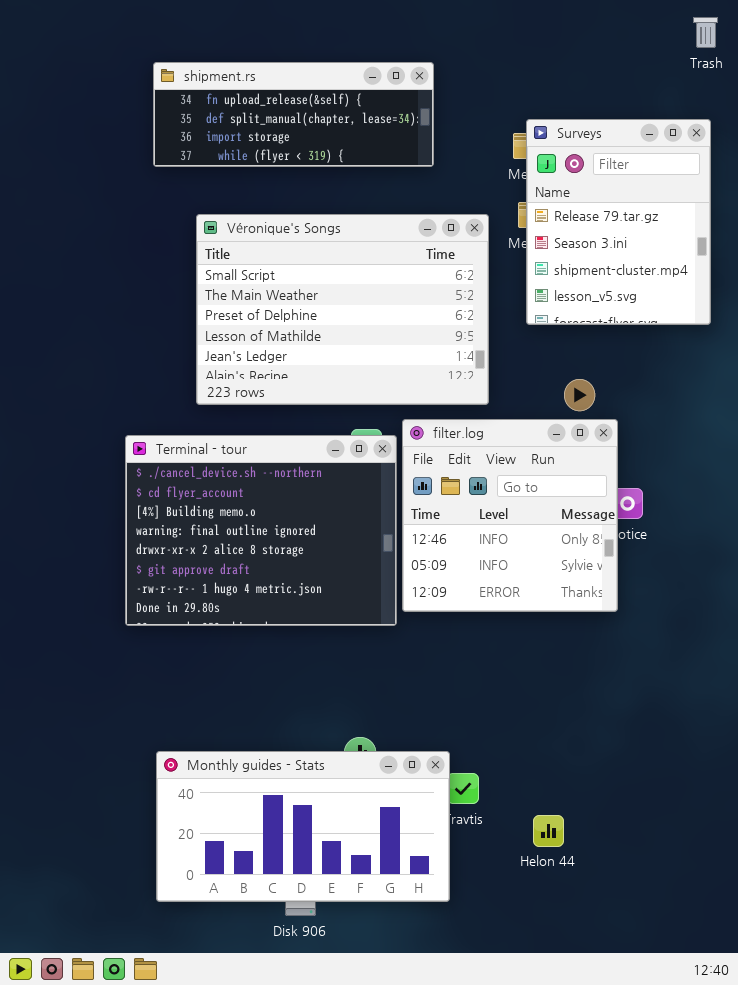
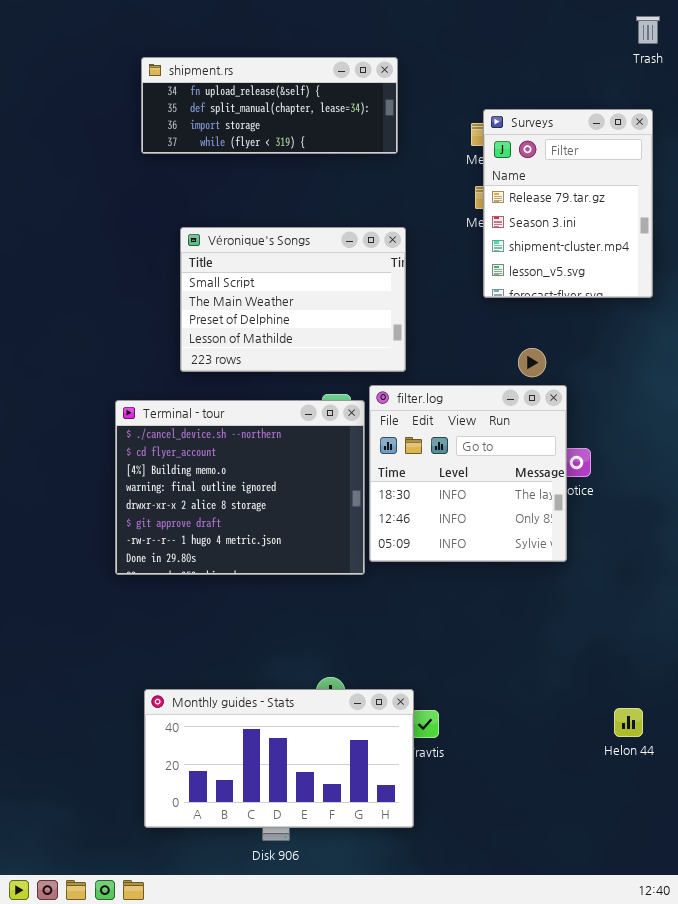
Véronique's Songs: [196,214,489,405] -> [180,227,406,372], resized
filter.log: [402,419,618,612] -> [369,385,567,562], scrolled up 1 row
Helon 44: [533,815,564,847] -> [614,708,643,737], moved

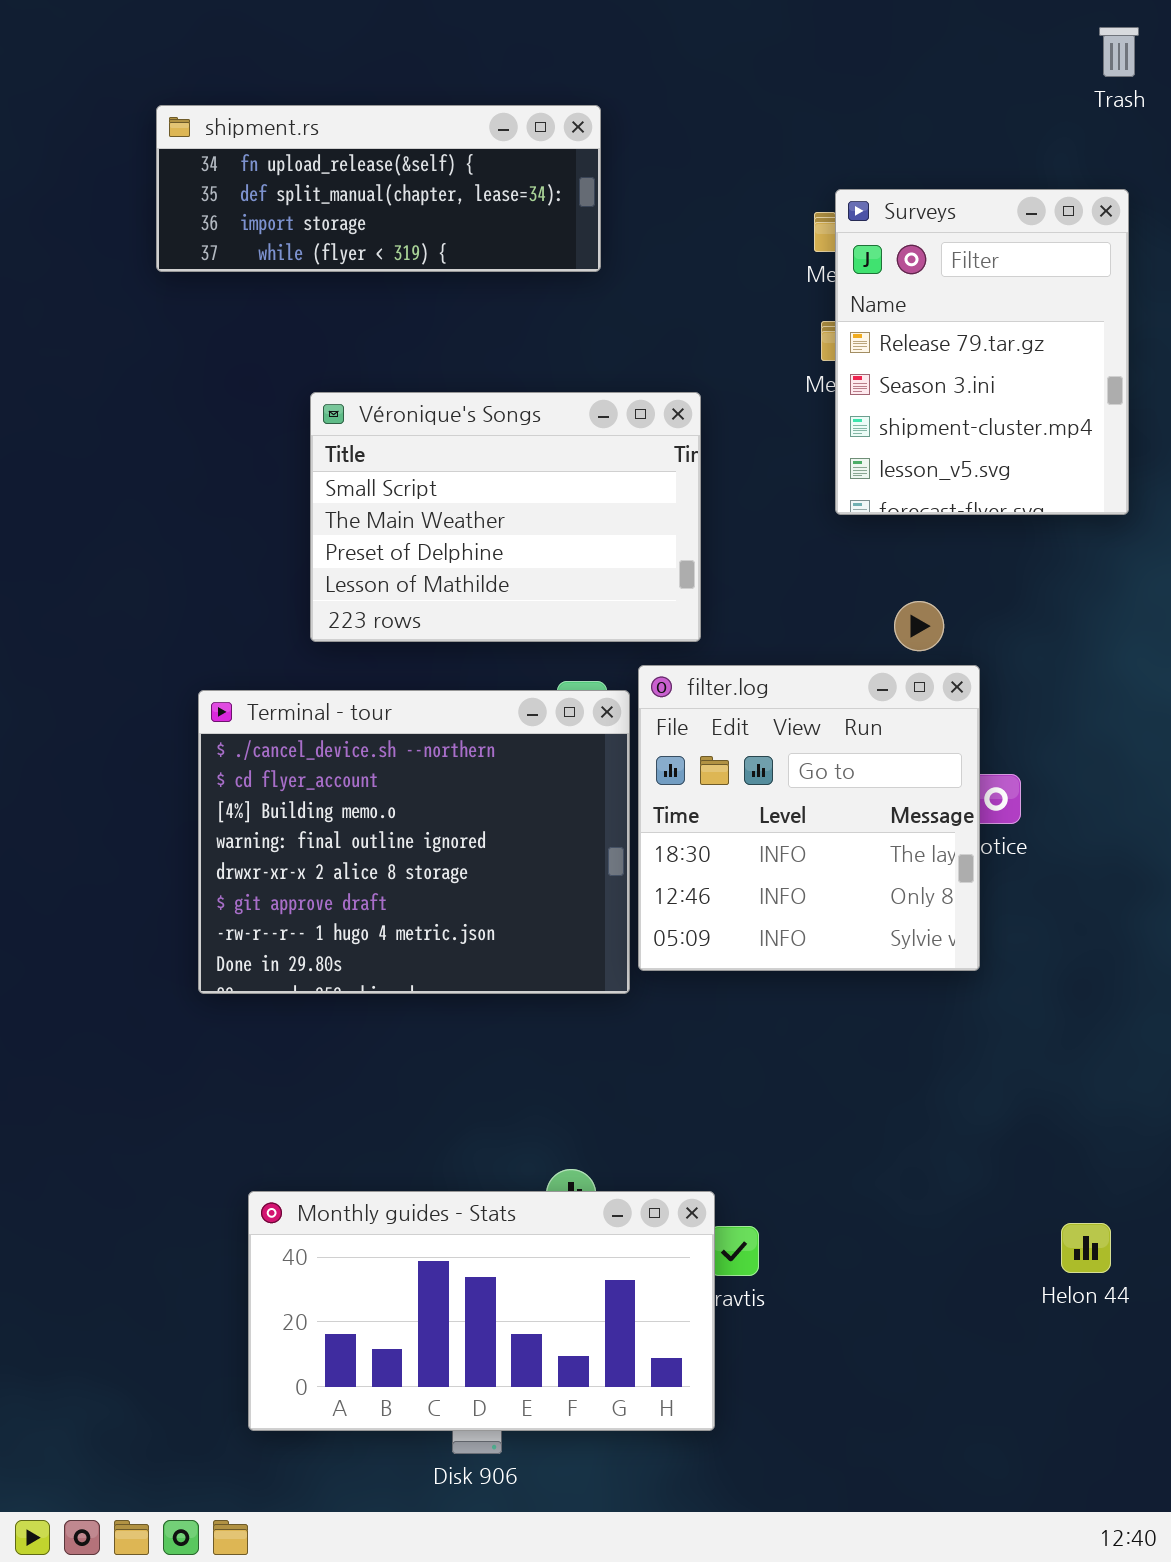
shipment.rs: [141,57,398,154] -> [156,105,601,272], moved

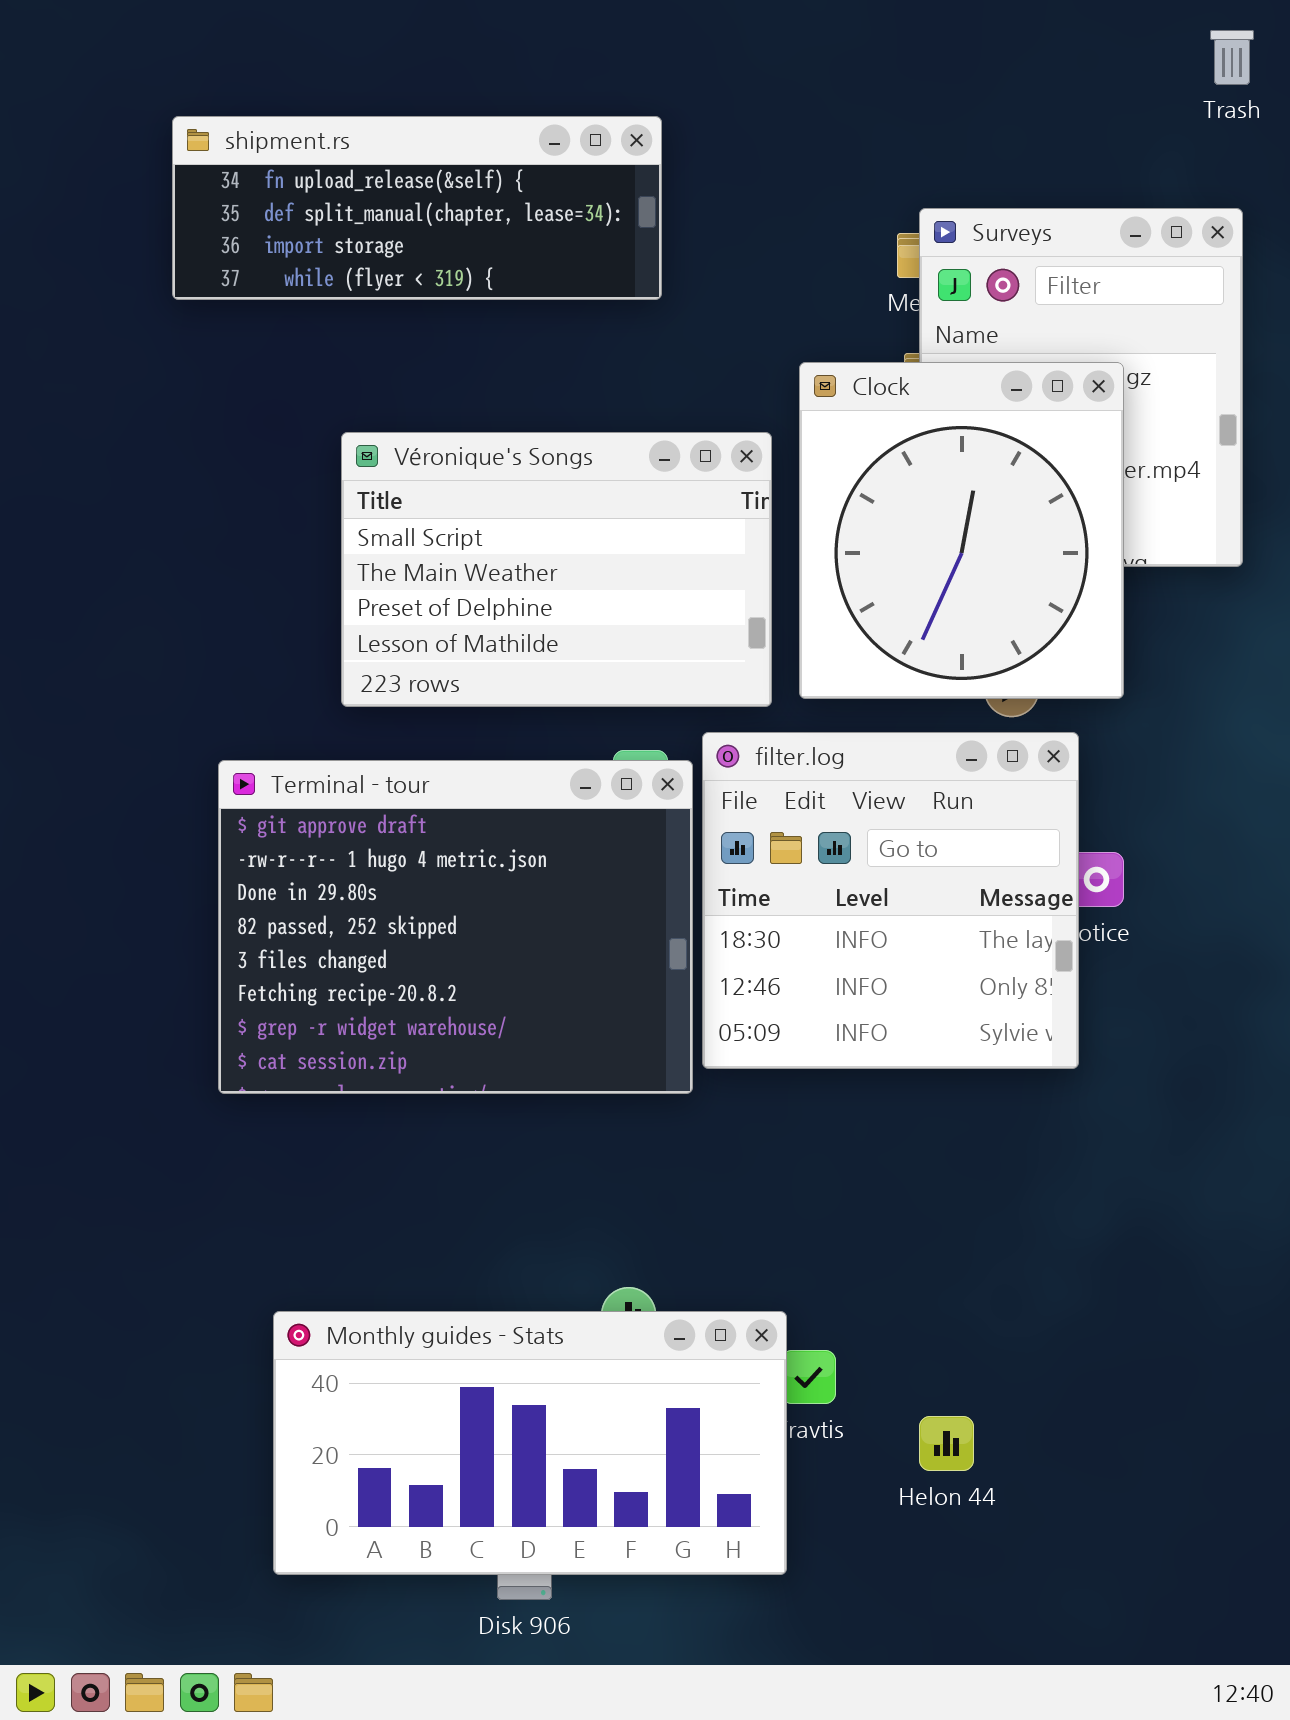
Clock: none -> [799,362,1124,699], opened
Terminal - tour: [198,690,630,994] -> [218,760,693,1094], scrolled down 5 rows
Helon 44: [1061,1223,1111,1273] -> [919,1416,974,1471], moved

